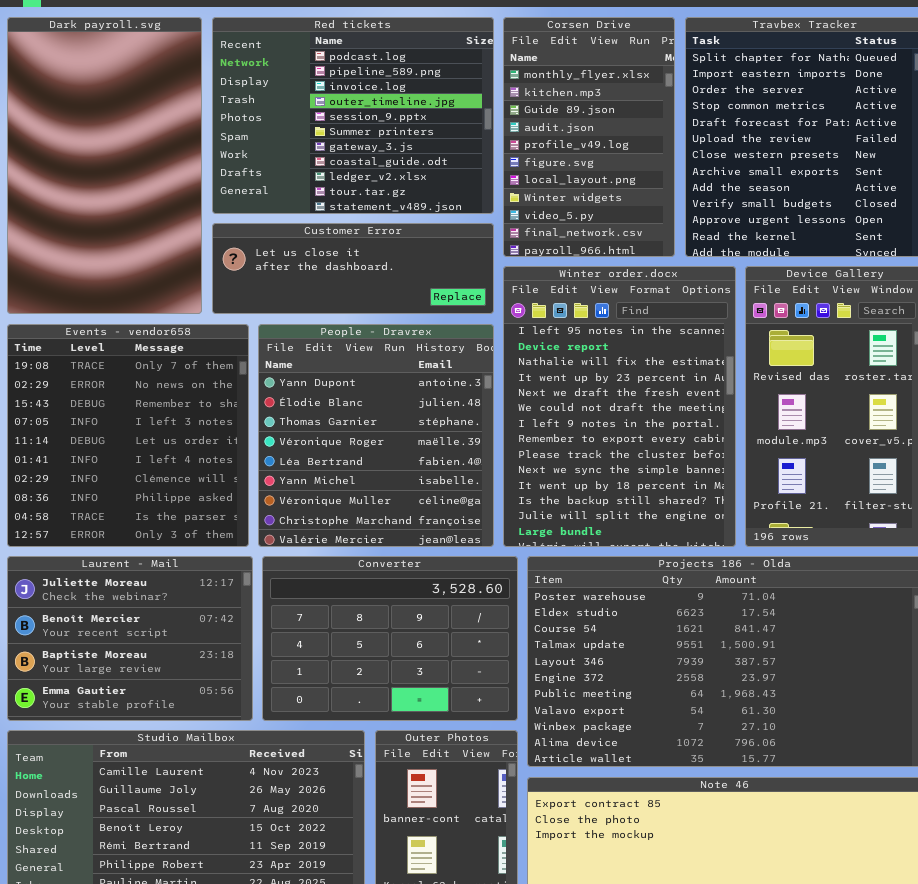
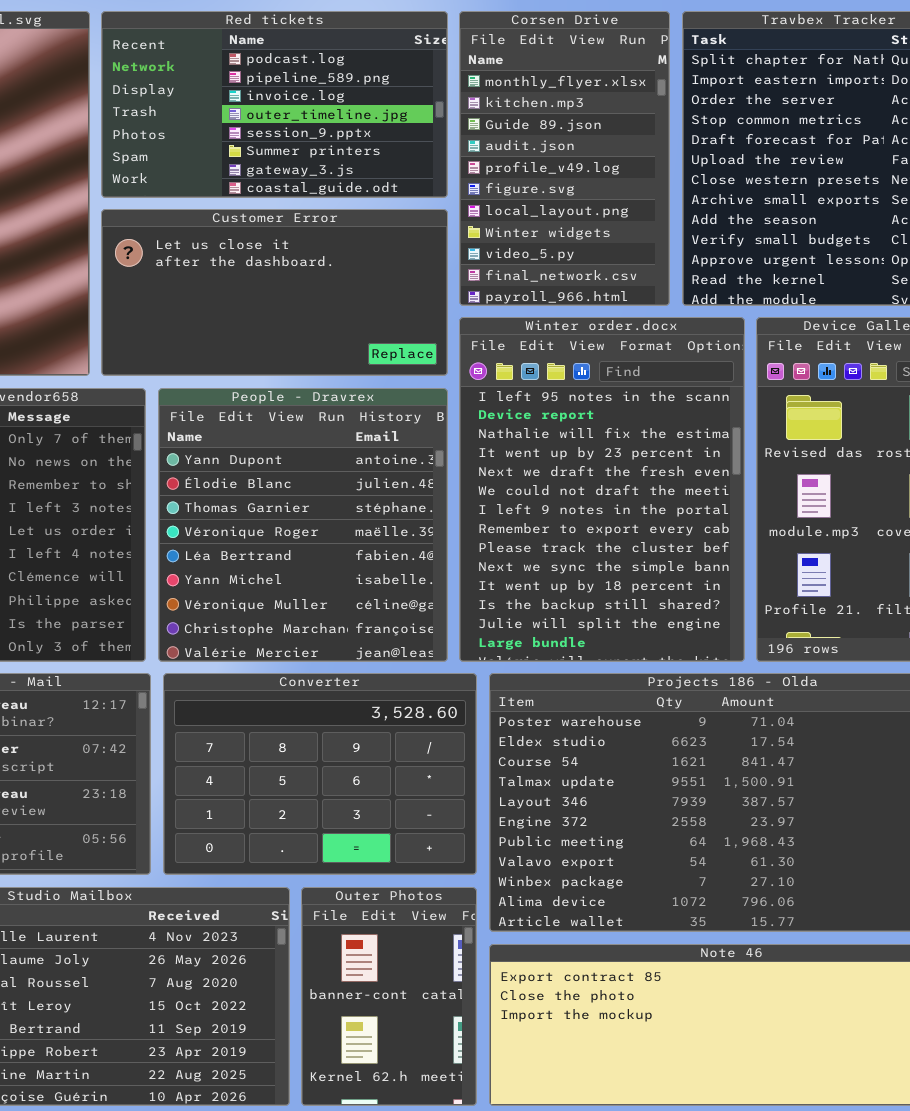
Red tickets: [212,17,494,214] -> [101,11,448,198], resized
Customer Error: [212,223,494,314] -> [101,209,448,376], resized

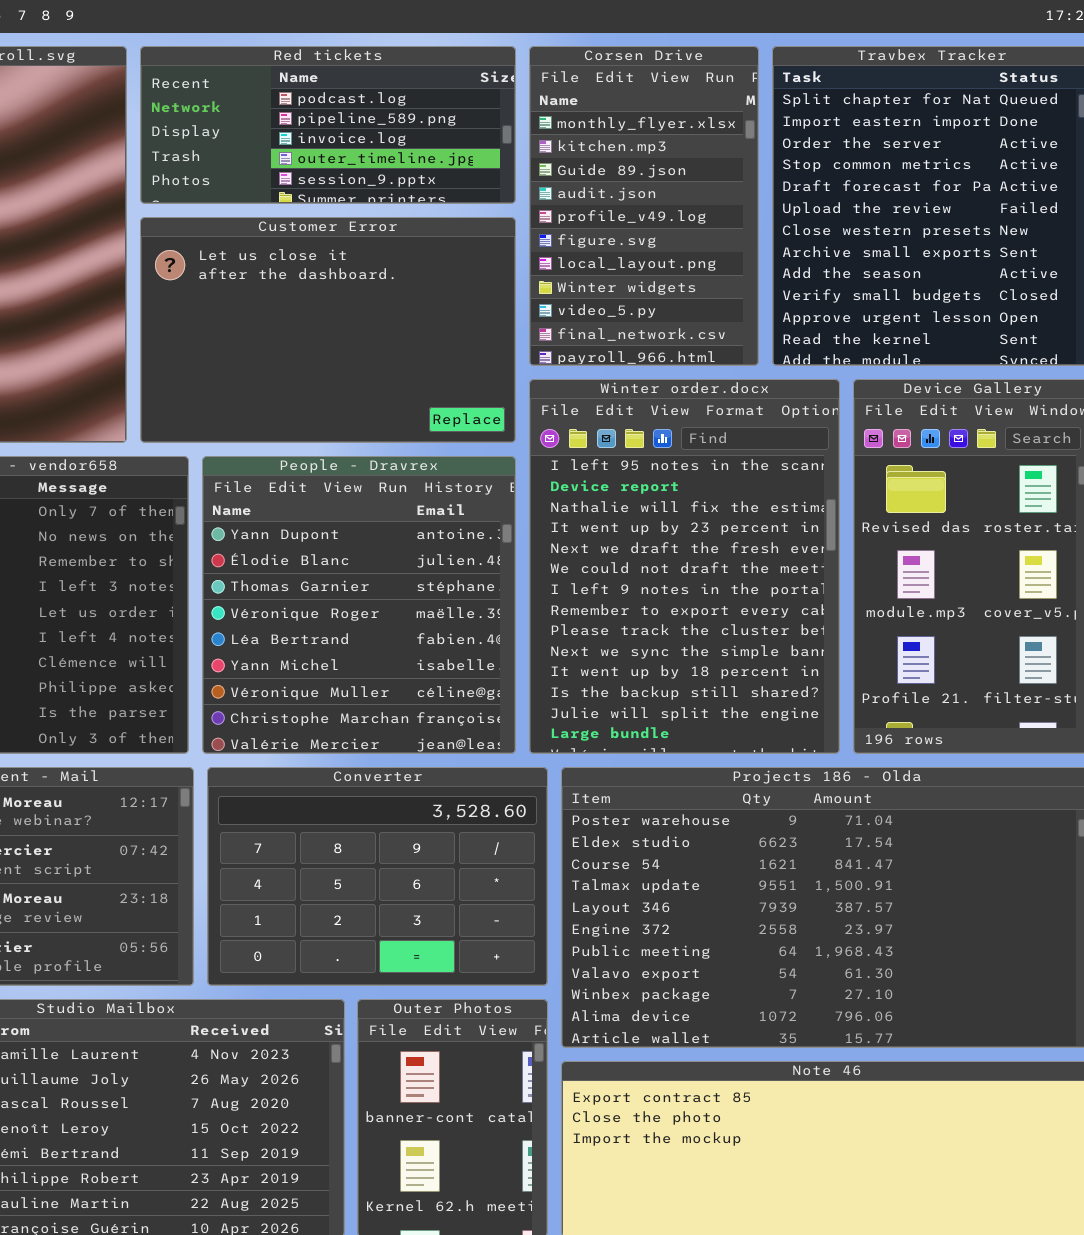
Red tickets: [101,11,448,198] -> [140,46,516,204], resized
Customer Error: [101,209,448,376] -> [140,217,516,443], resized

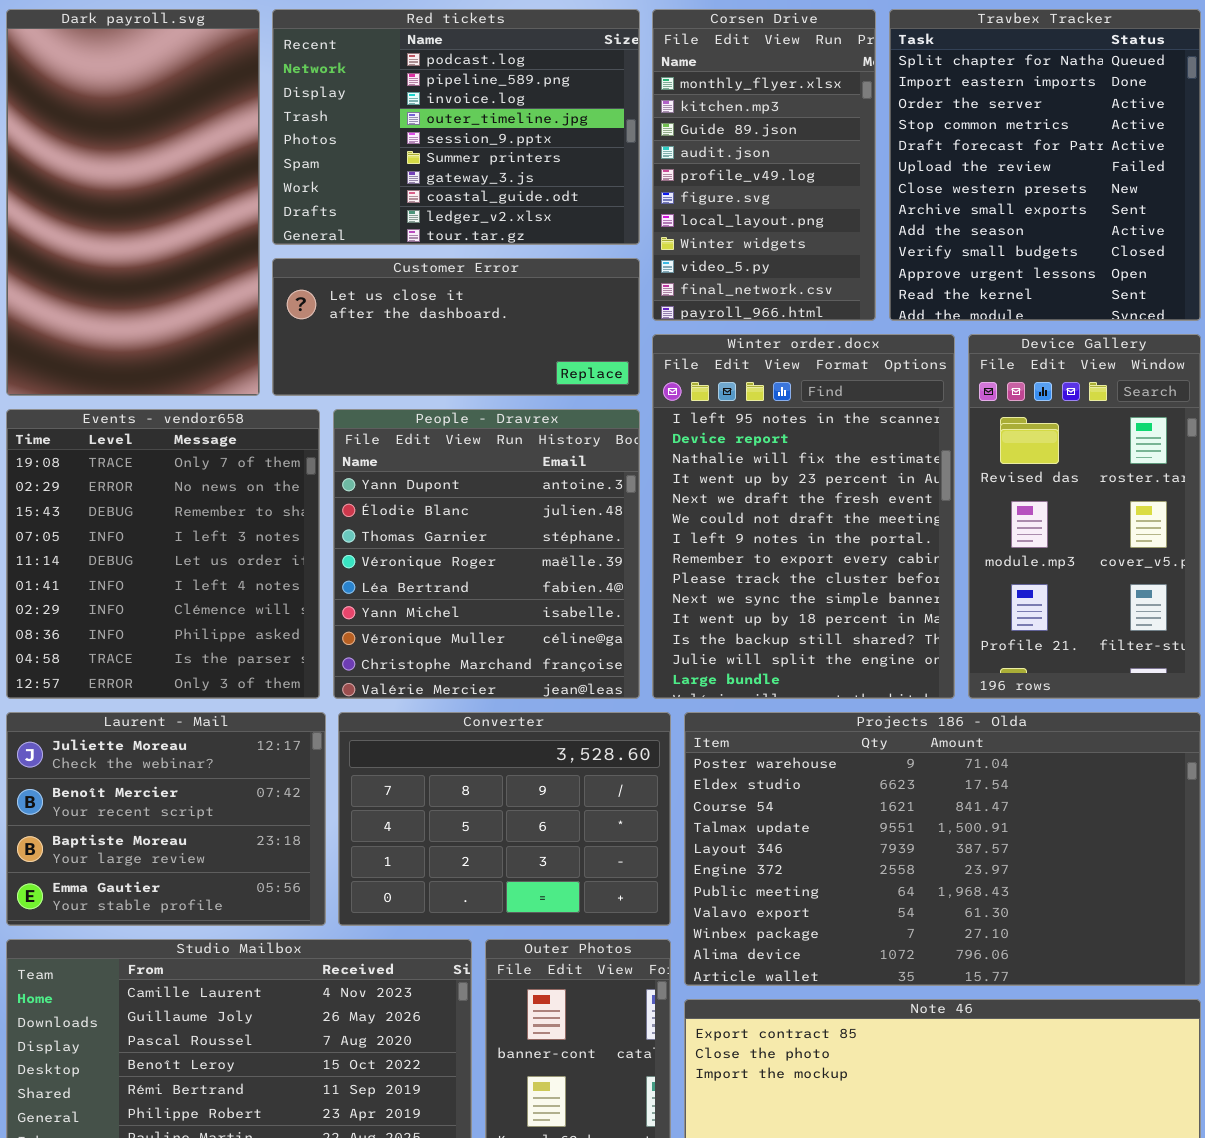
Red tickets: [140,46,516,204] -> [272,9,640,245], resized
Customer Error: [140,217,516,443] -> [272,258,640,396], resized

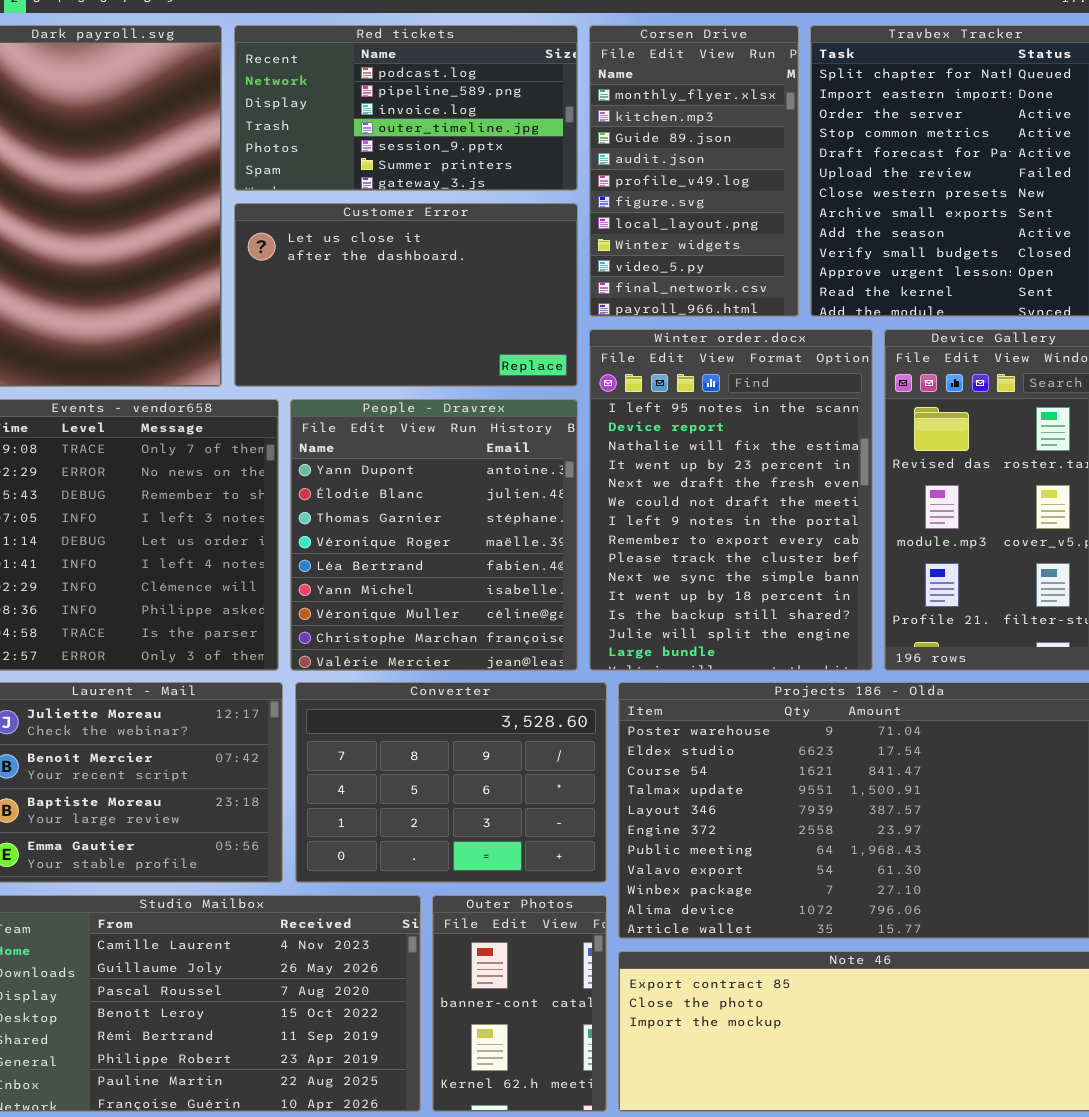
Red tickets: [272,9,640,245] -> [234,25,578,191], resized
Customer Error: [272,258,640,396] -> [234,203,578,387], resized

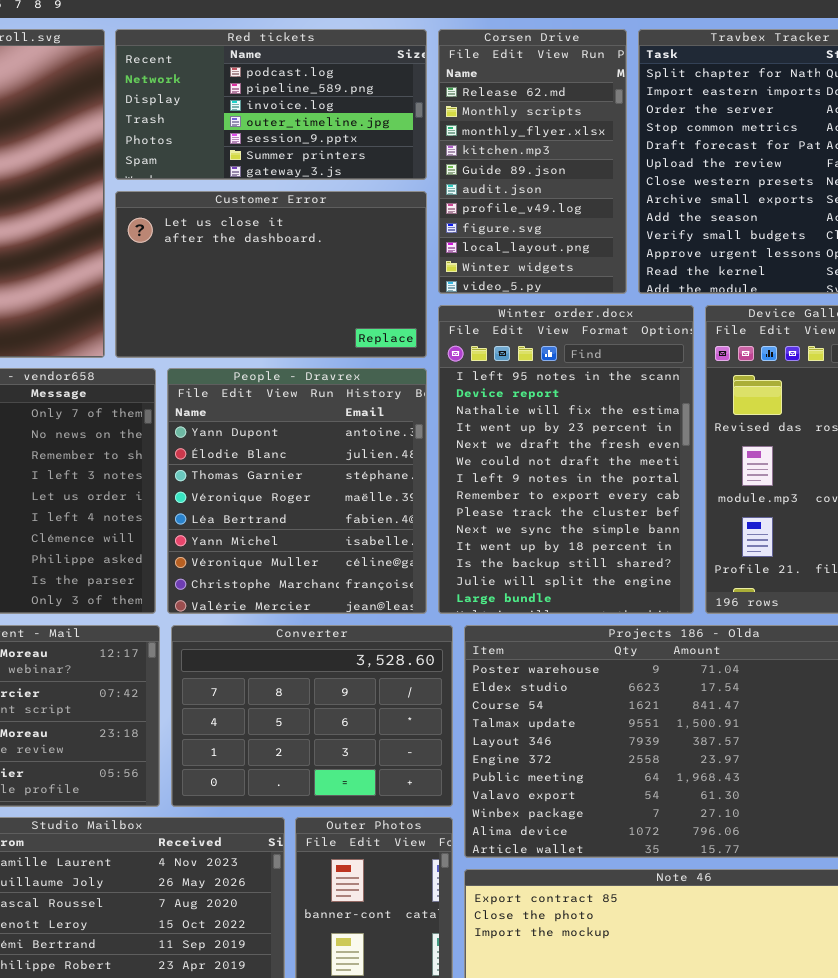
Corsen Drive: [589,25,799,317] -> [438,29,627,294], scrolled up 2 rows

